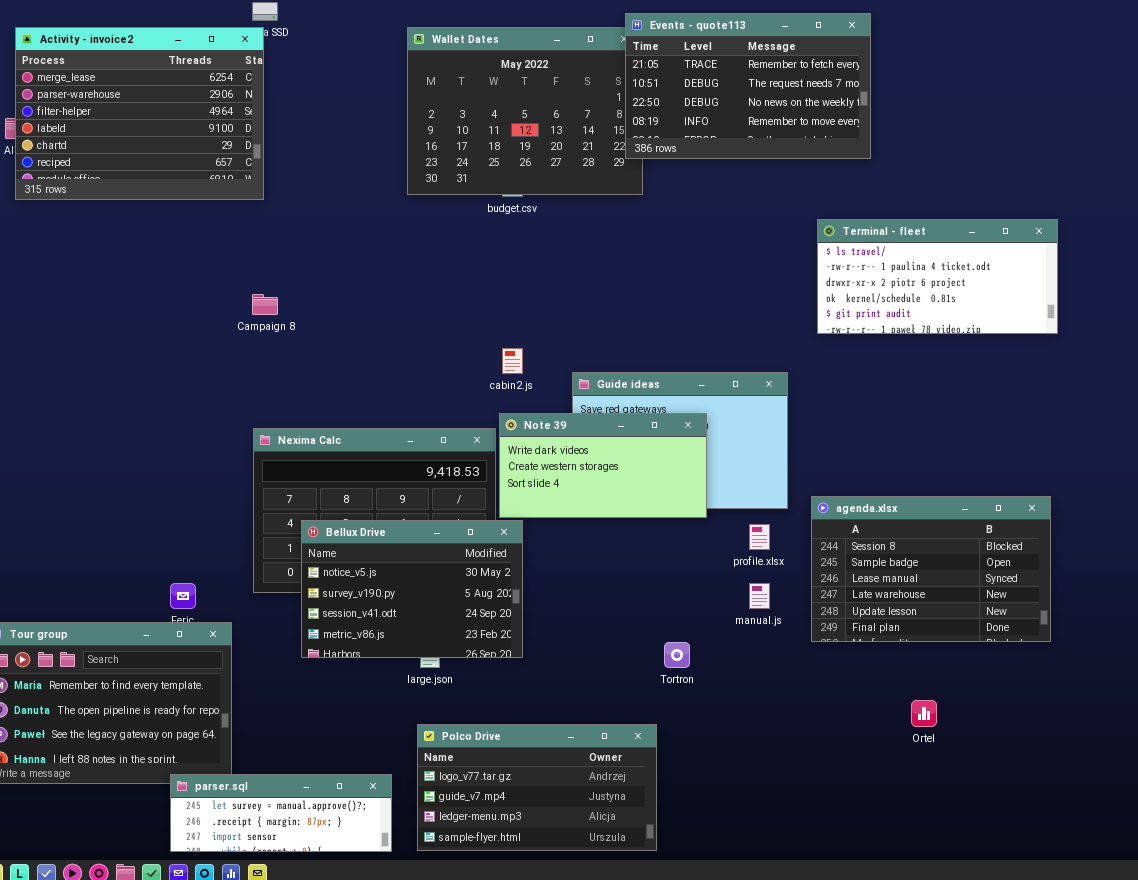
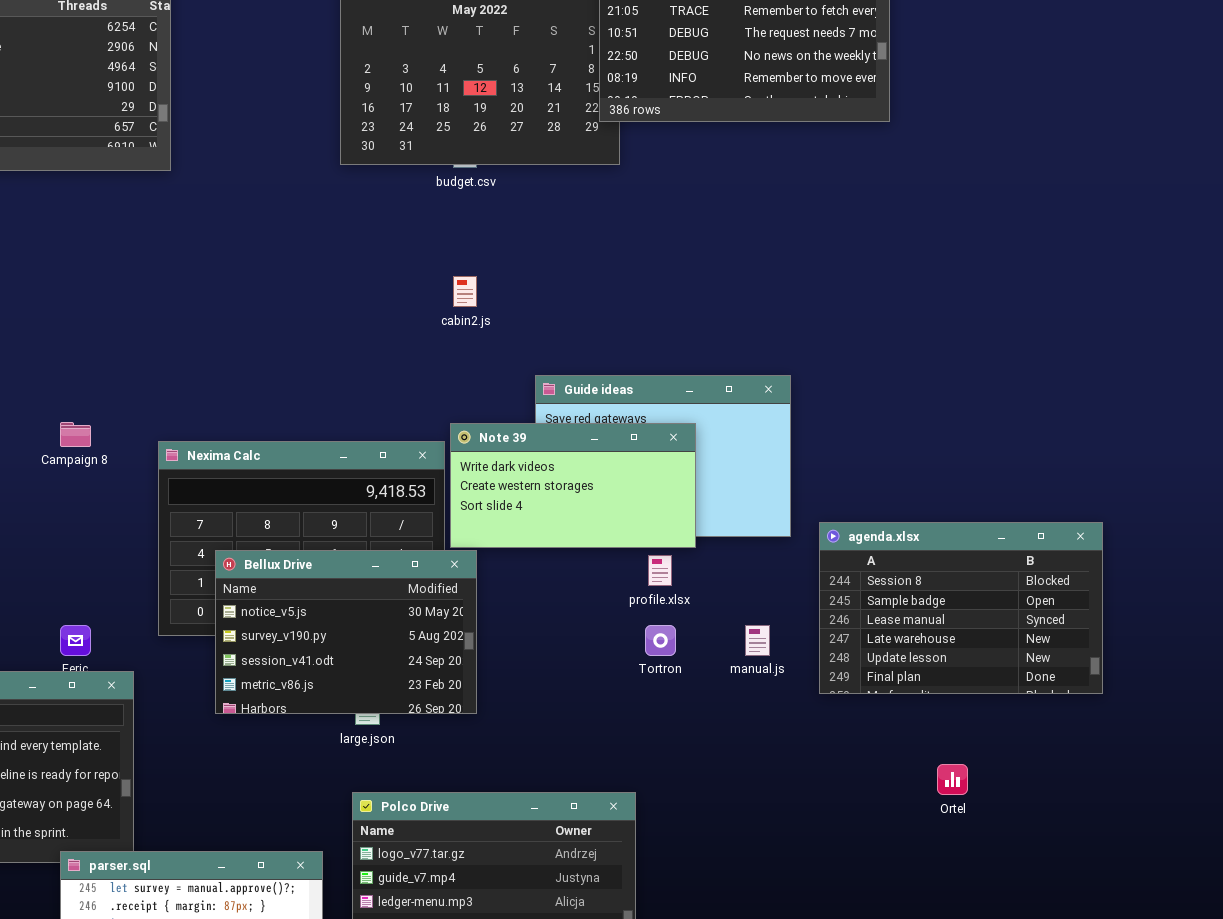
Terminal - fleet: [817,219,1058,334] -> none, closed
Campaign 8: [252,294,278,315] -> [60,422,91,447], moved
cabin2.js: [502,348,523,374] -> [453,276,477,307], moved
profile.xlsx: [749,524,770,550] -> [648,555,672,586], moved
Tortron: [664,642,690,668] -> [645,625,676,656], moved

